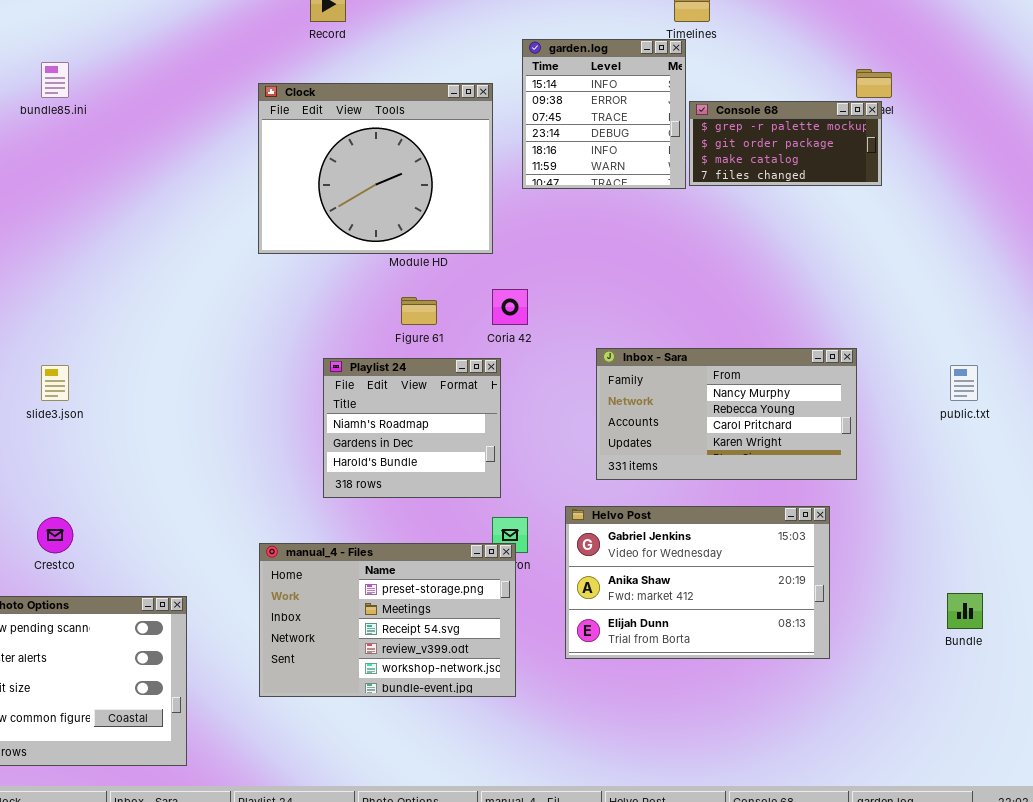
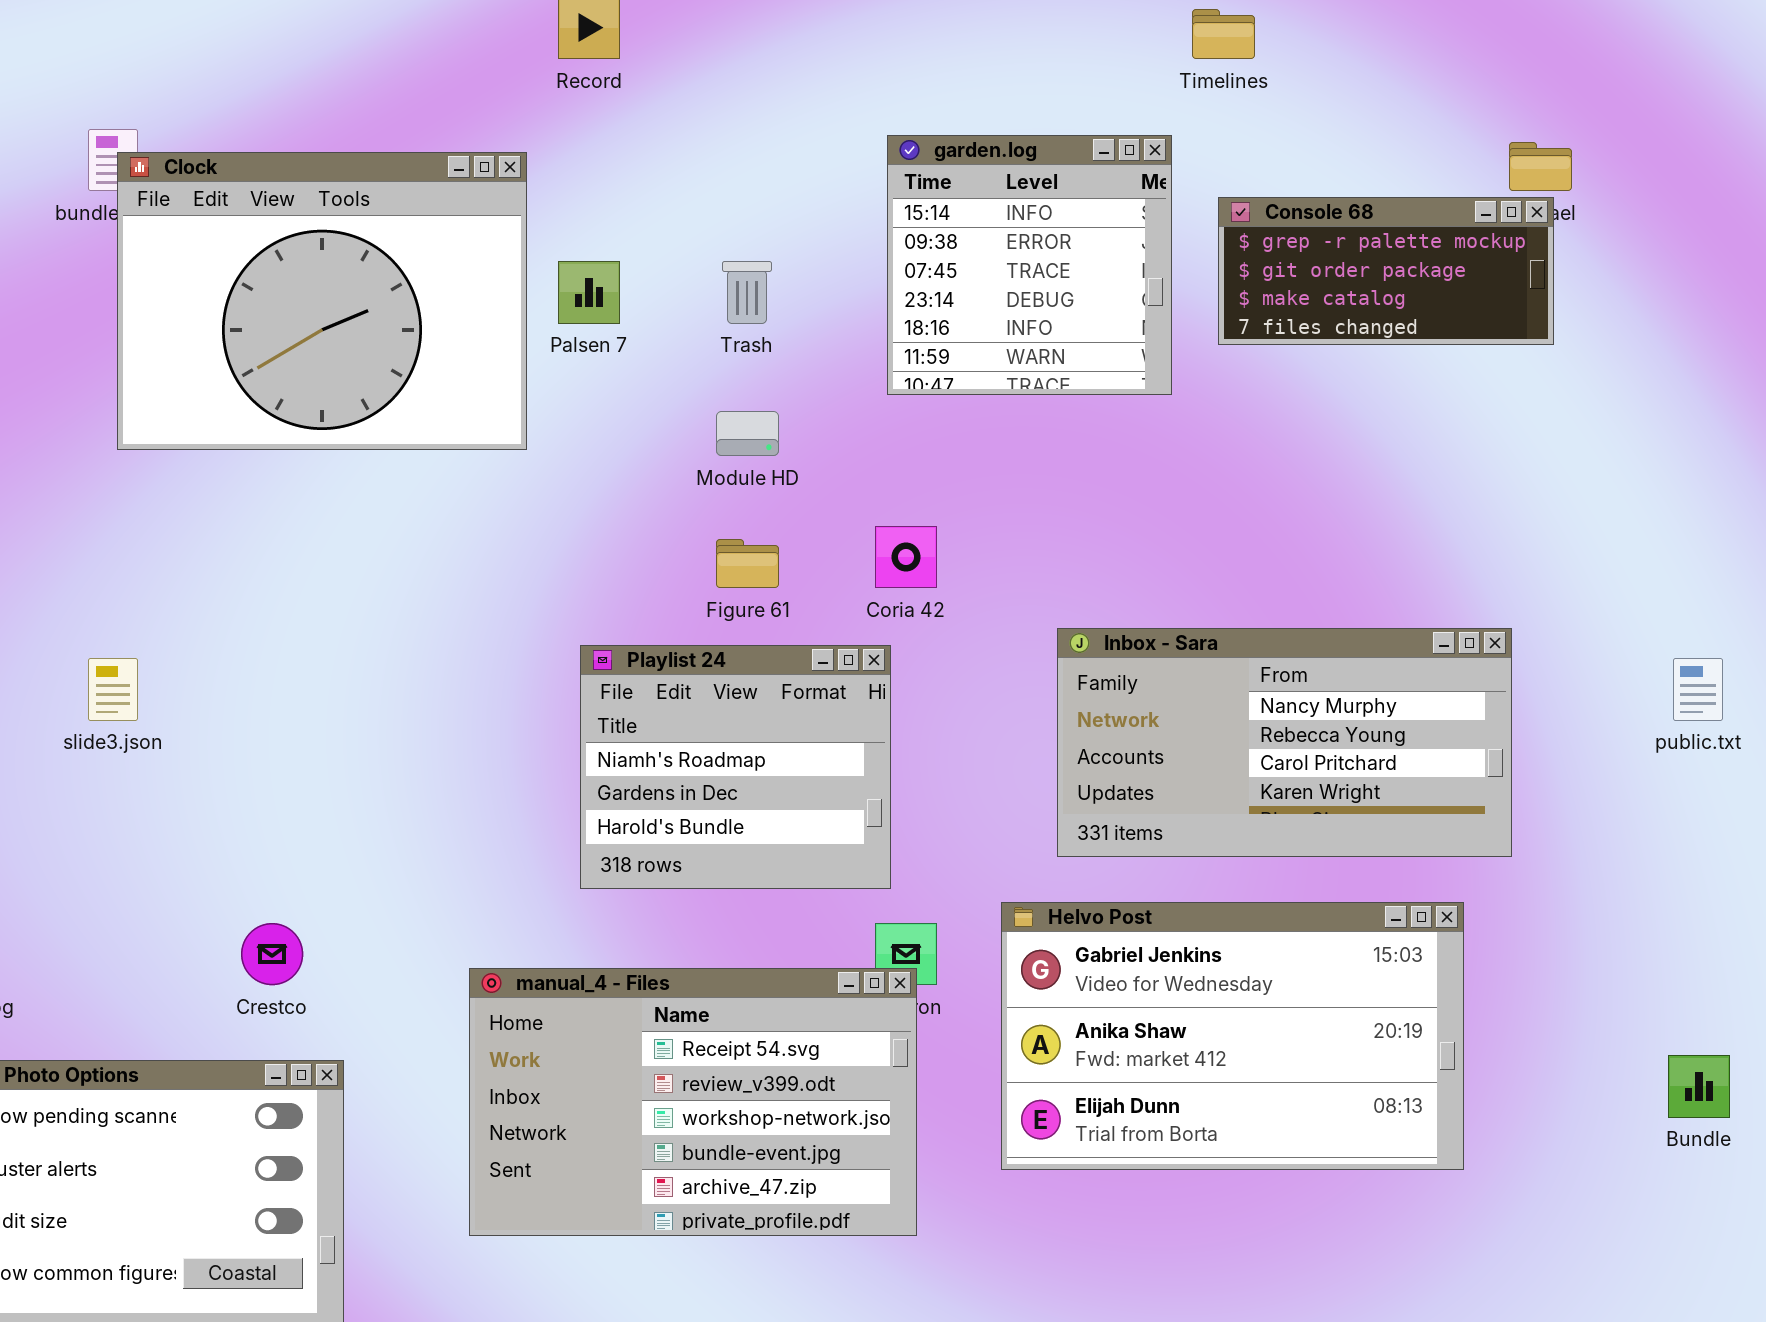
garden.log: [522,39,686,189] -> [887,135,1172,395], moved
Clock: [258,83,493,254] -> [117,152,527,450], moved
Crestco: [37,517,73,553] -> [241,923,303,985], moved
manual_4 - Files: [259,543,516,697] -> [469,968,917,1236], scrolled down 2 rows

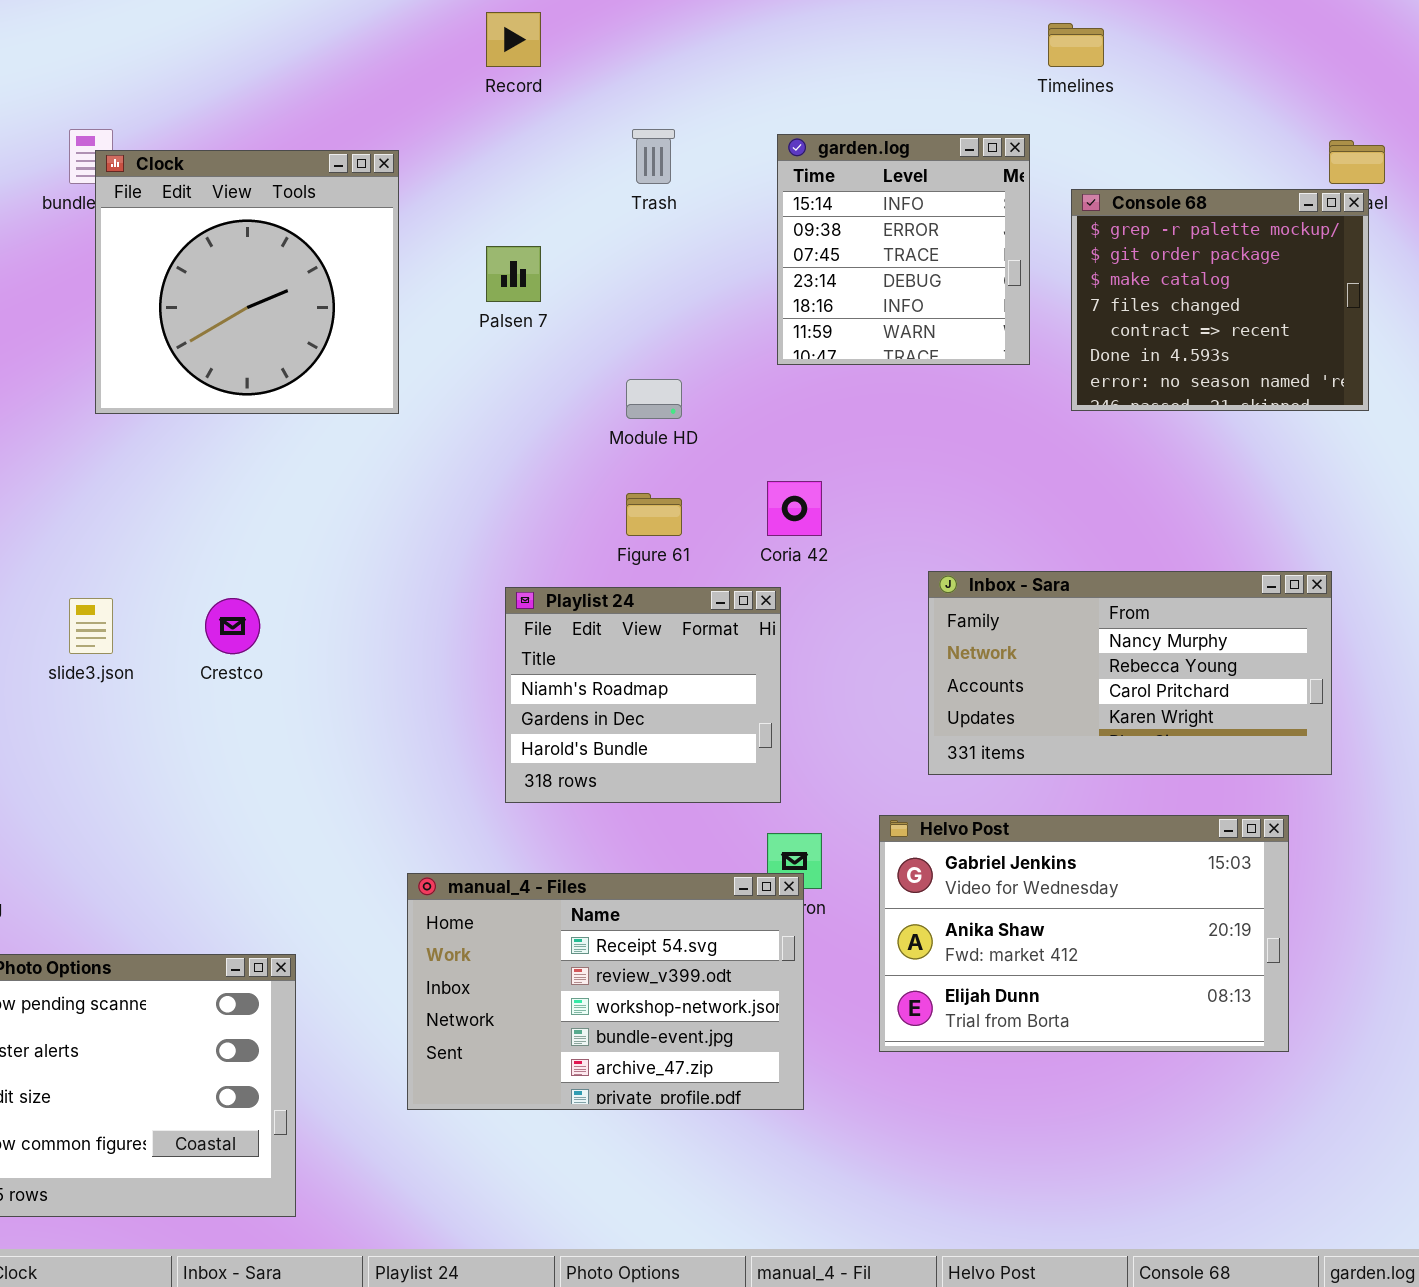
Clock: [117,152,527,450] -> [95,150,399,414], resized
Console 68: [1218,197,1554,345] -> [1071,189,1369,411], resized
Trash: [722,261,772,324] -> [632,129,675,184], moved
Crestco: [241,923,303,985] -> [205,598,260,654], moved

